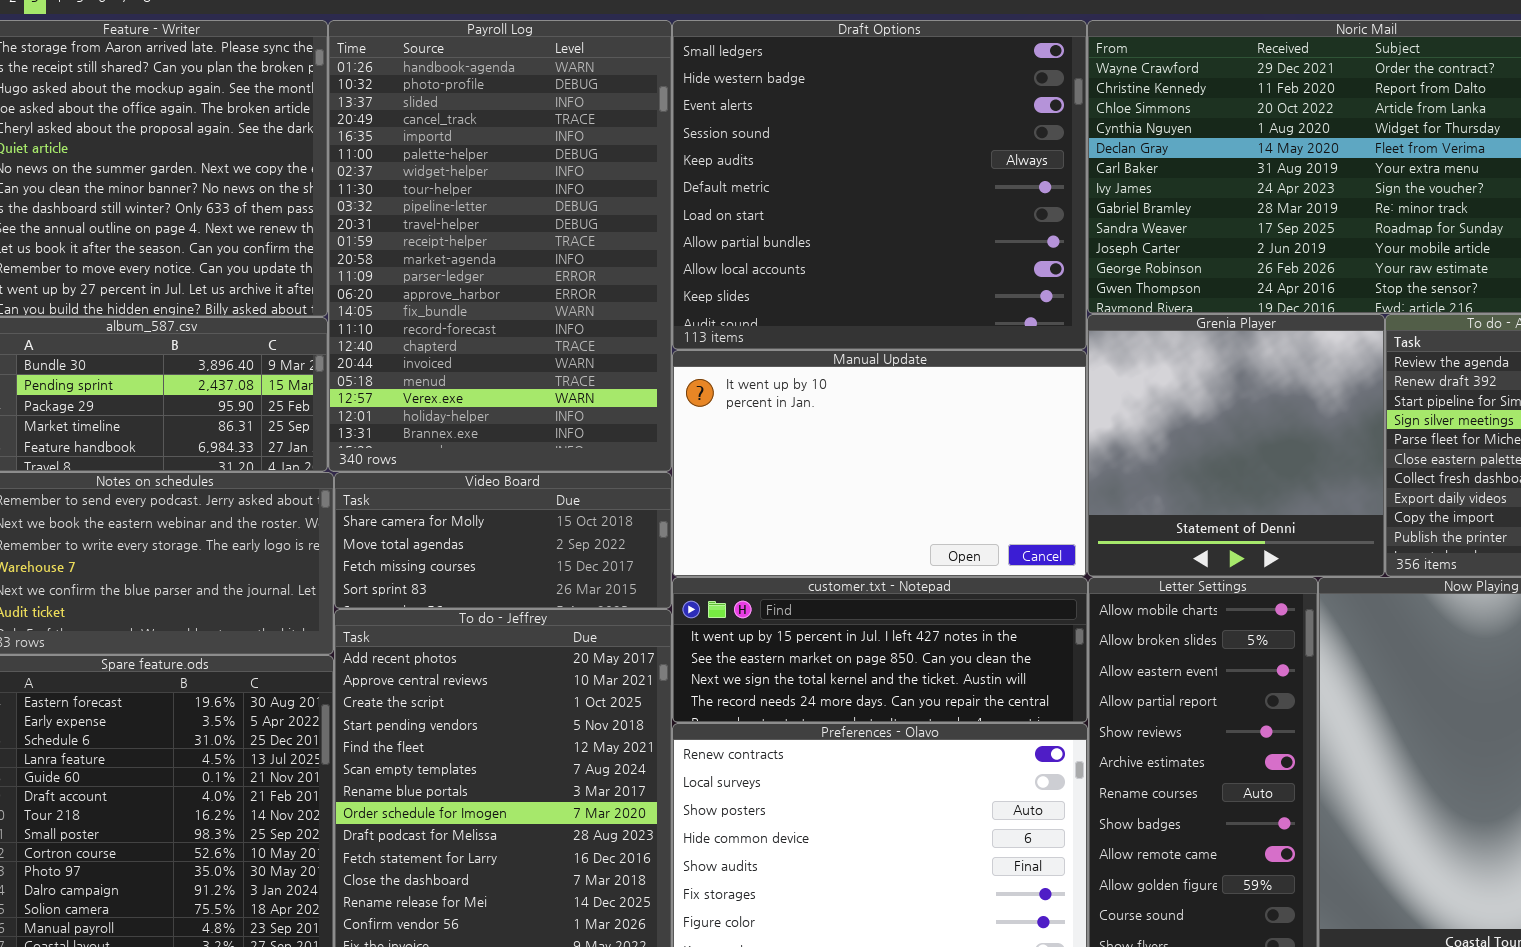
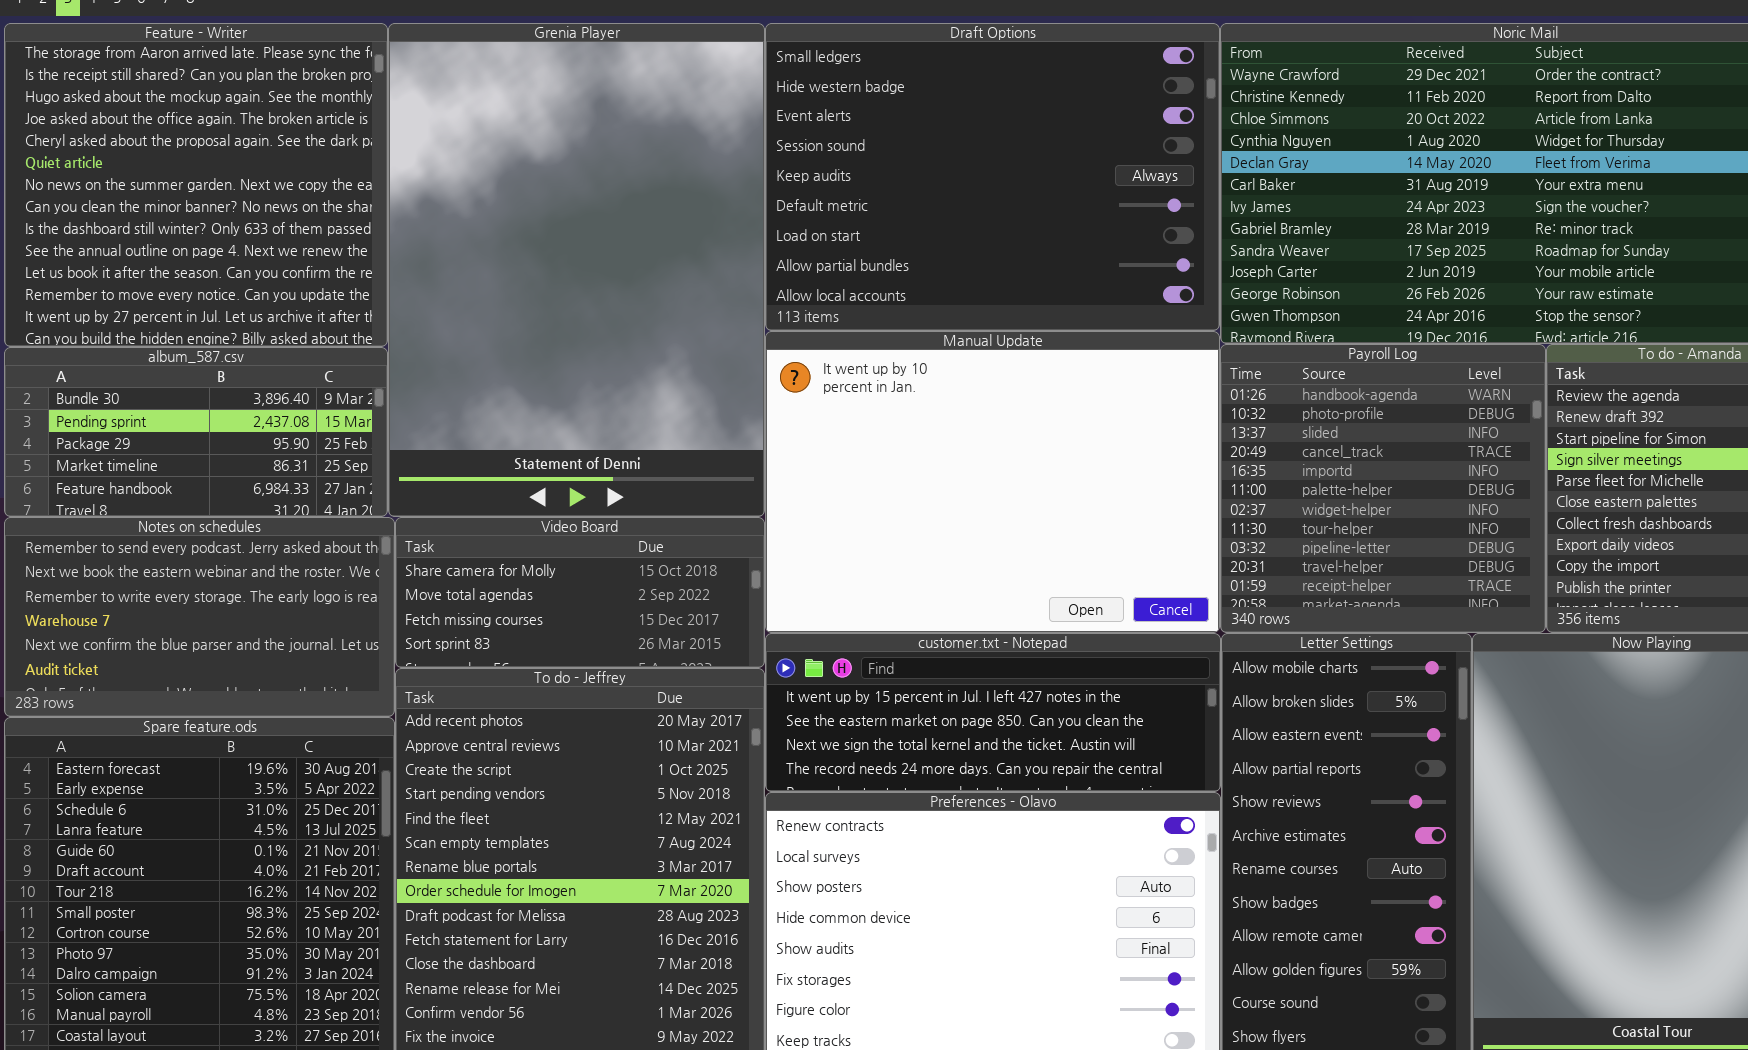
Payroll Log: [328,20,672,472] -> [1220,344,1546,633], moved, resized
Draft Options: [672,20,1087,350] -> [765,23,1220,331], resized
Grenia Player: [1087,314,1385,577] -> [388,23,765,517], moved, resized
Manual Update: [672,350,1087,577] -> [765,331,1220,633], resized

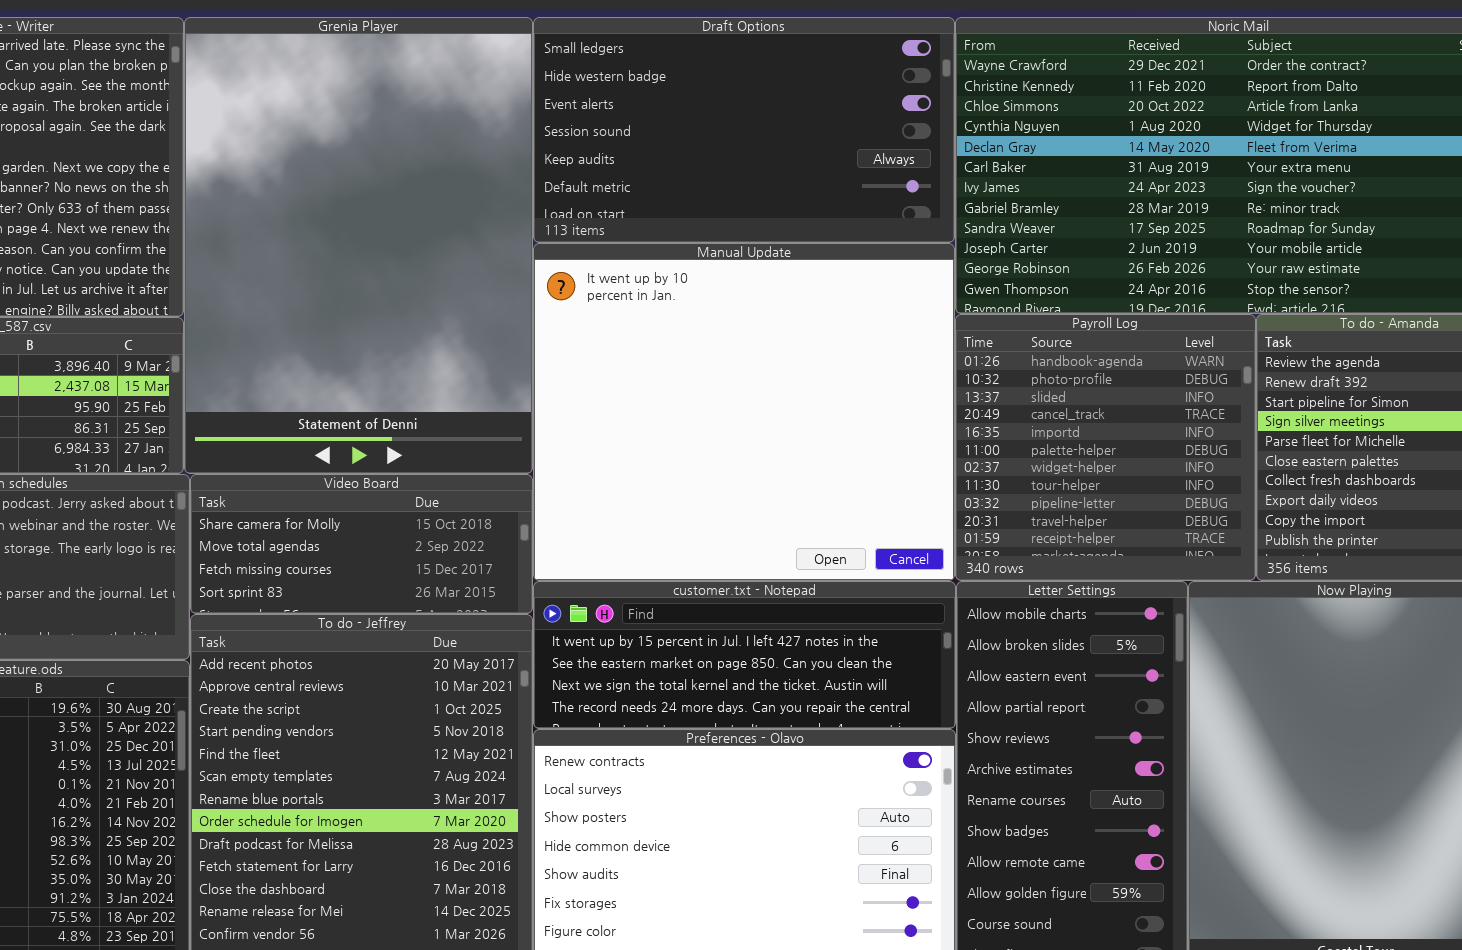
Draft Options: [765,23,1220,331] -> [533,17,955,243], resized
Manual Update: [765,331,1220,633] -> [533,243,955,581], resized

